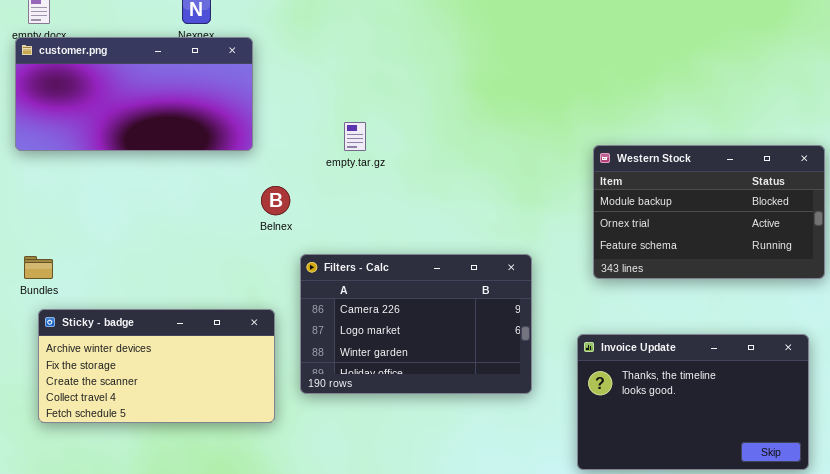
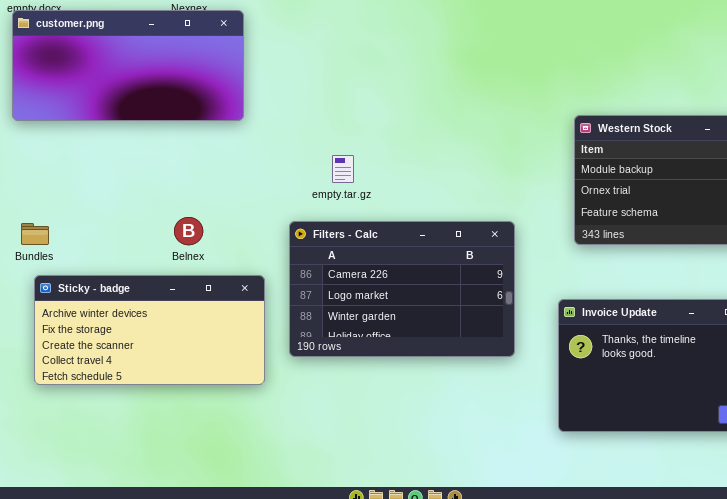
empty.tar.gz: [344,122,366,151] -> [332,155,354,183], moved
Belnex: [261,186,290,215] -> [174,217,203,245], moved

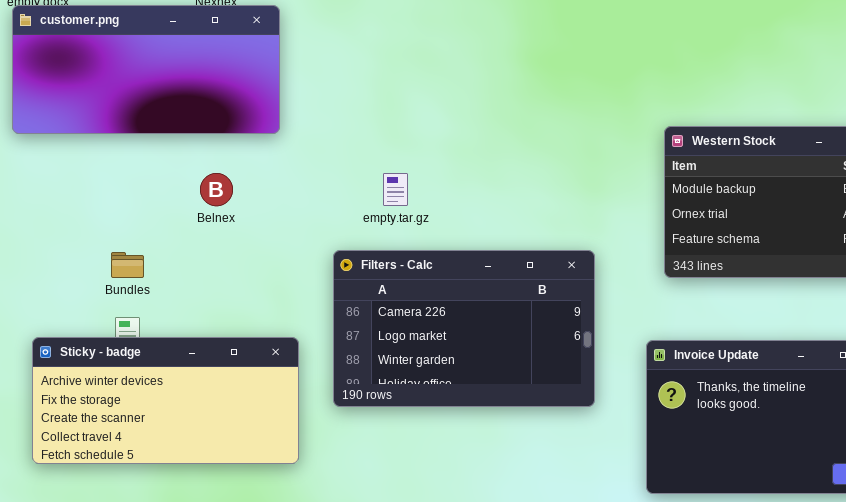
Belnex: [174,217,203,245] -> [200,173,233,206], moved
Bundles: [21,223,49,245] -> [111,252,144,278], moved
Sticky - badge: [34,275,265,385] -> [32,337,299,464], moved

